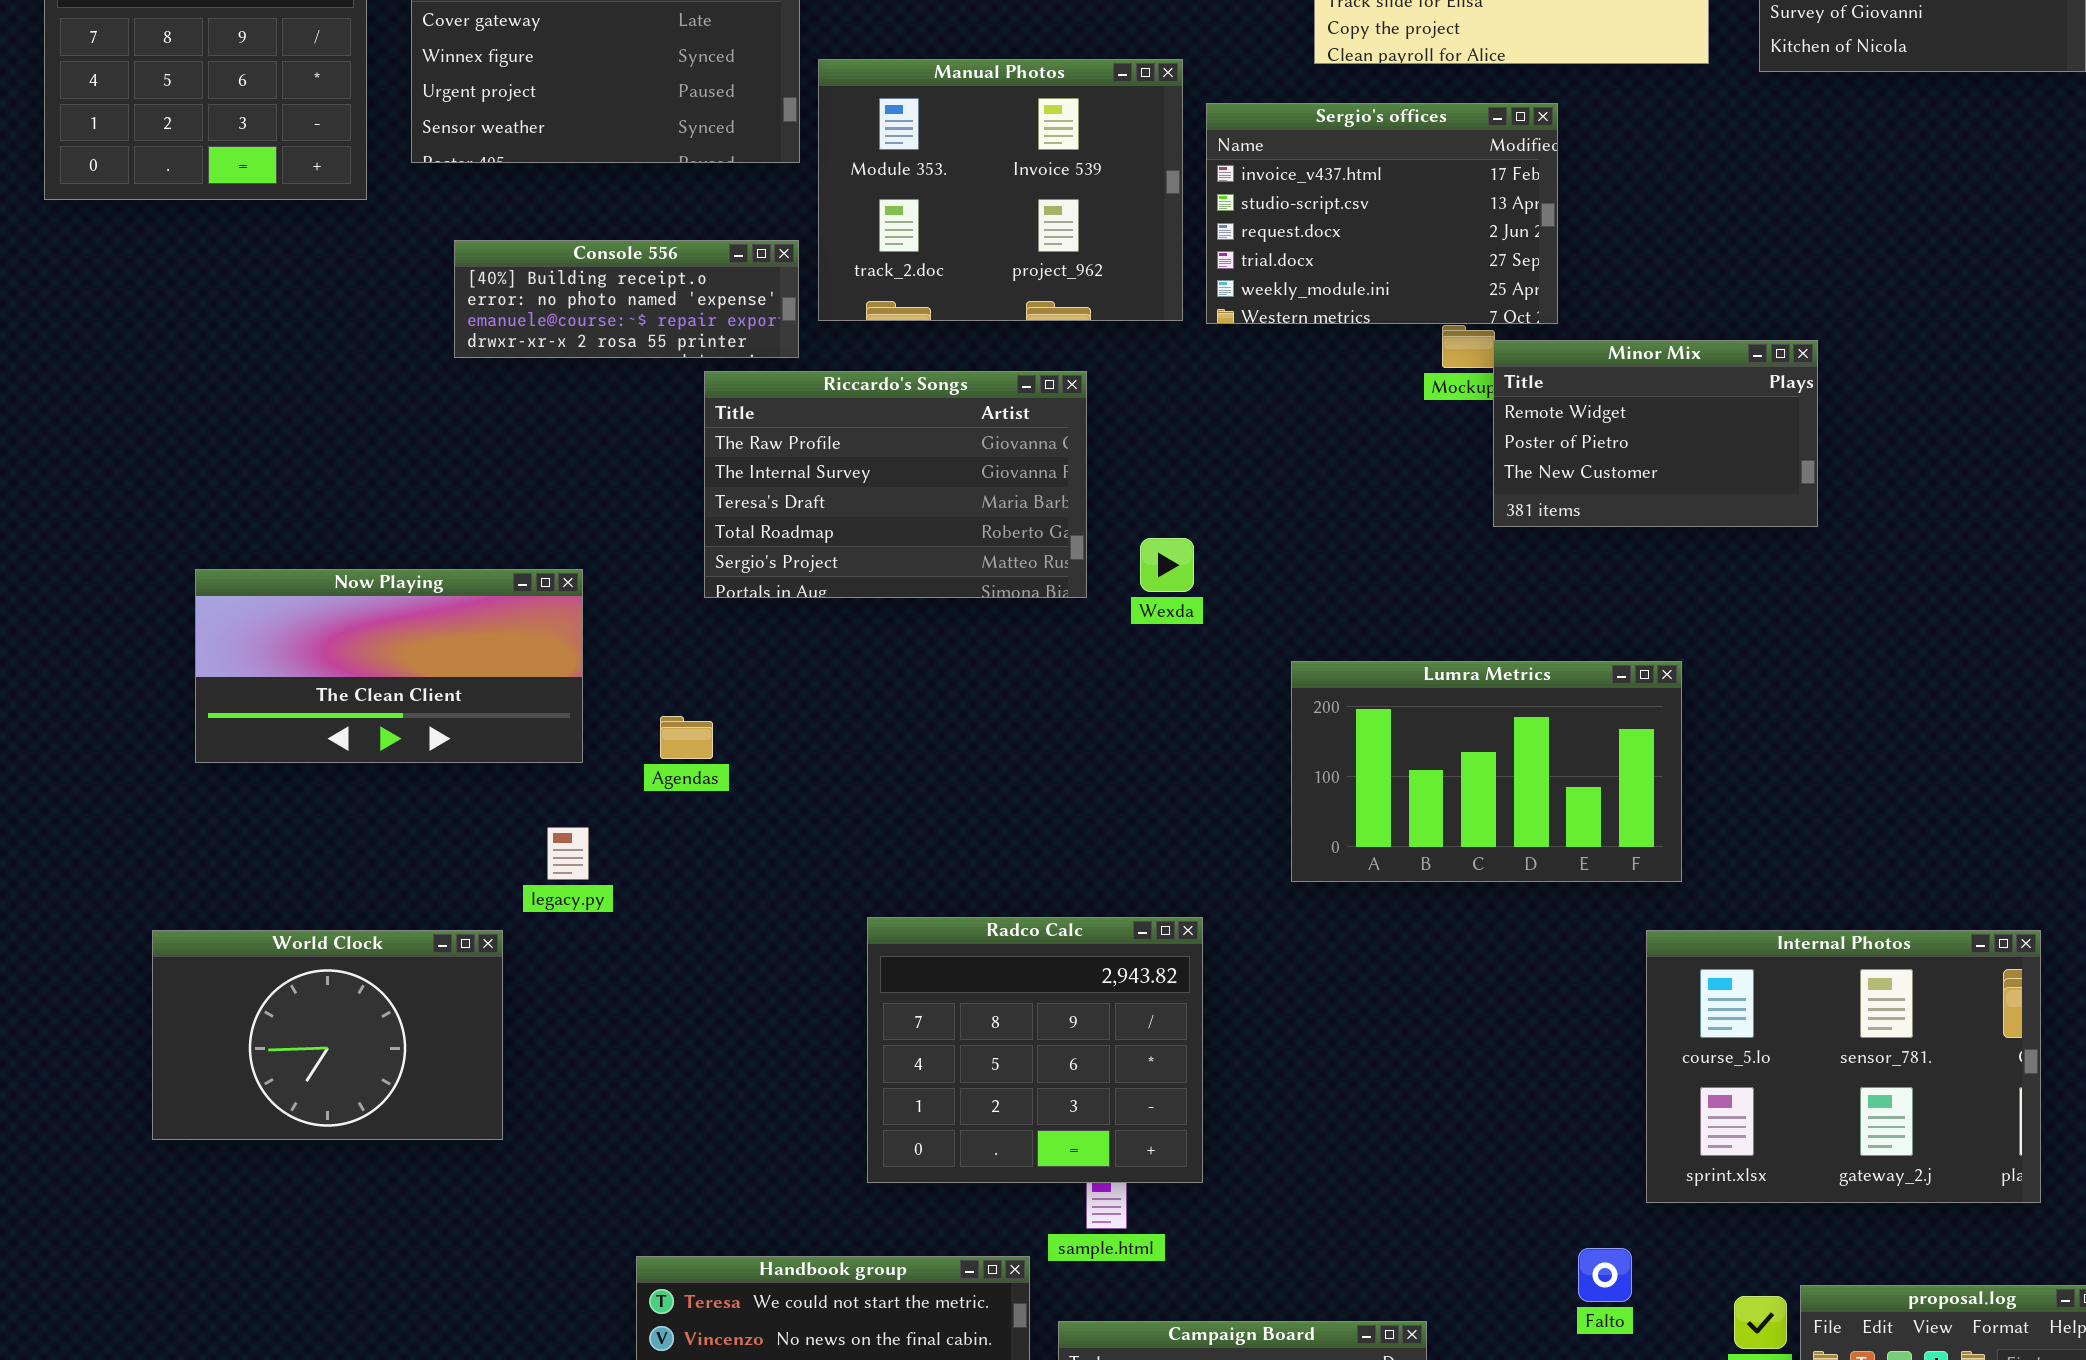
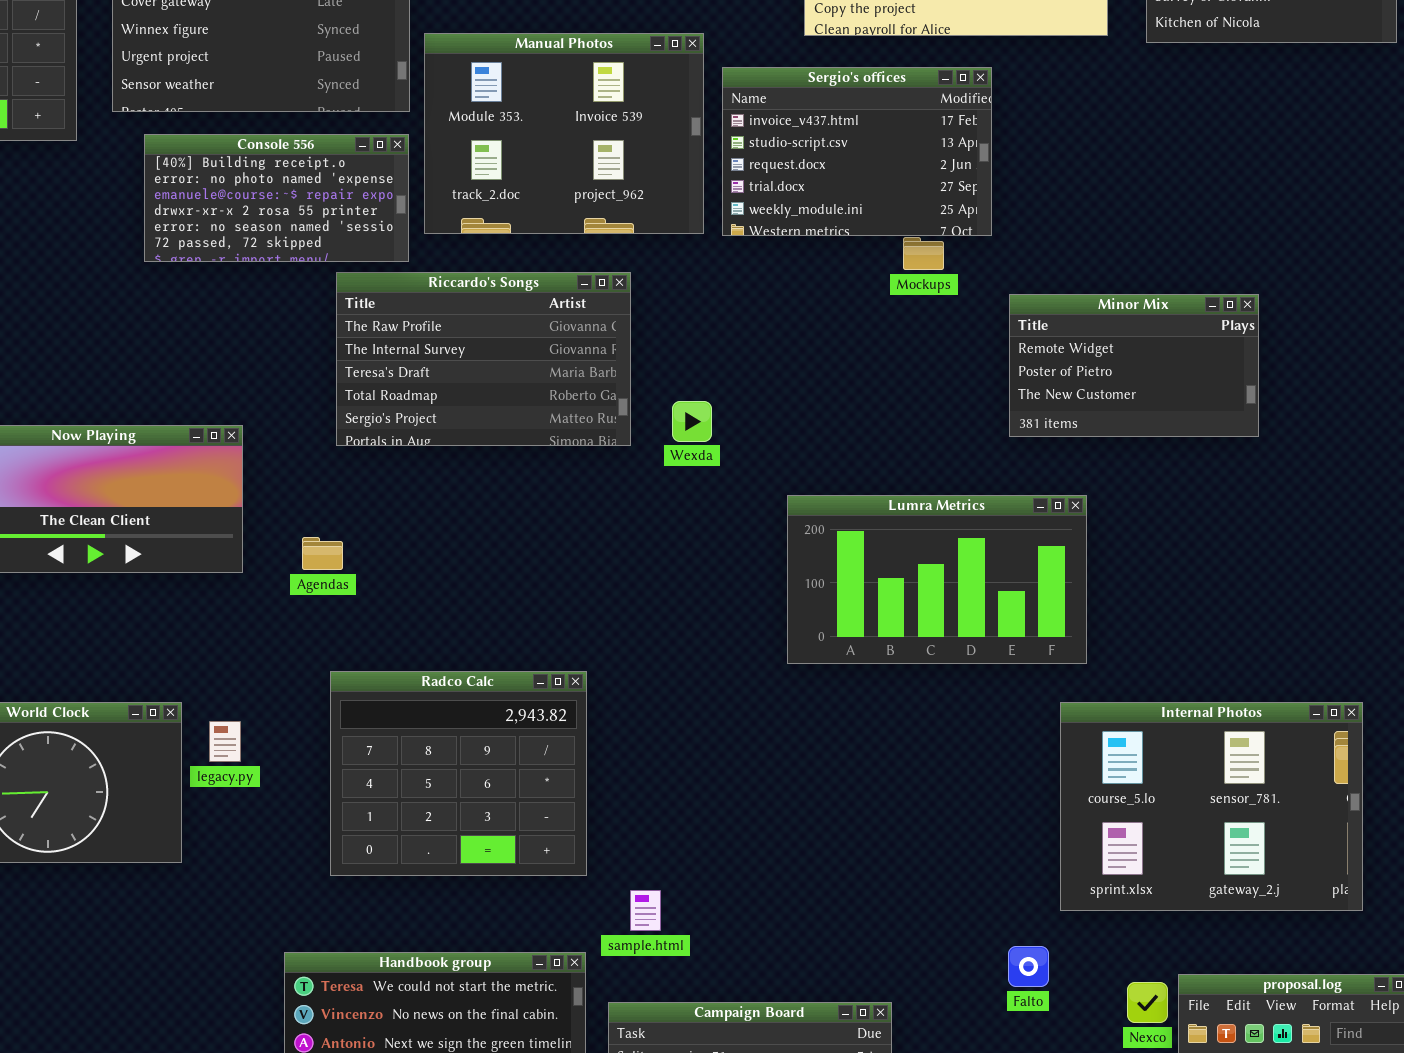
Console 556: [454,240,799,358] -> [144,134,409,262], resized
Minor Mix: [1493,340,1818,527] -> [1009,294,1259,437], moved
legacy.py: [547,827,589,880] -> [209,721,241,762], moved
Radco Calc: [867,917,1203,1183] -> [330,671,587,876], moved

